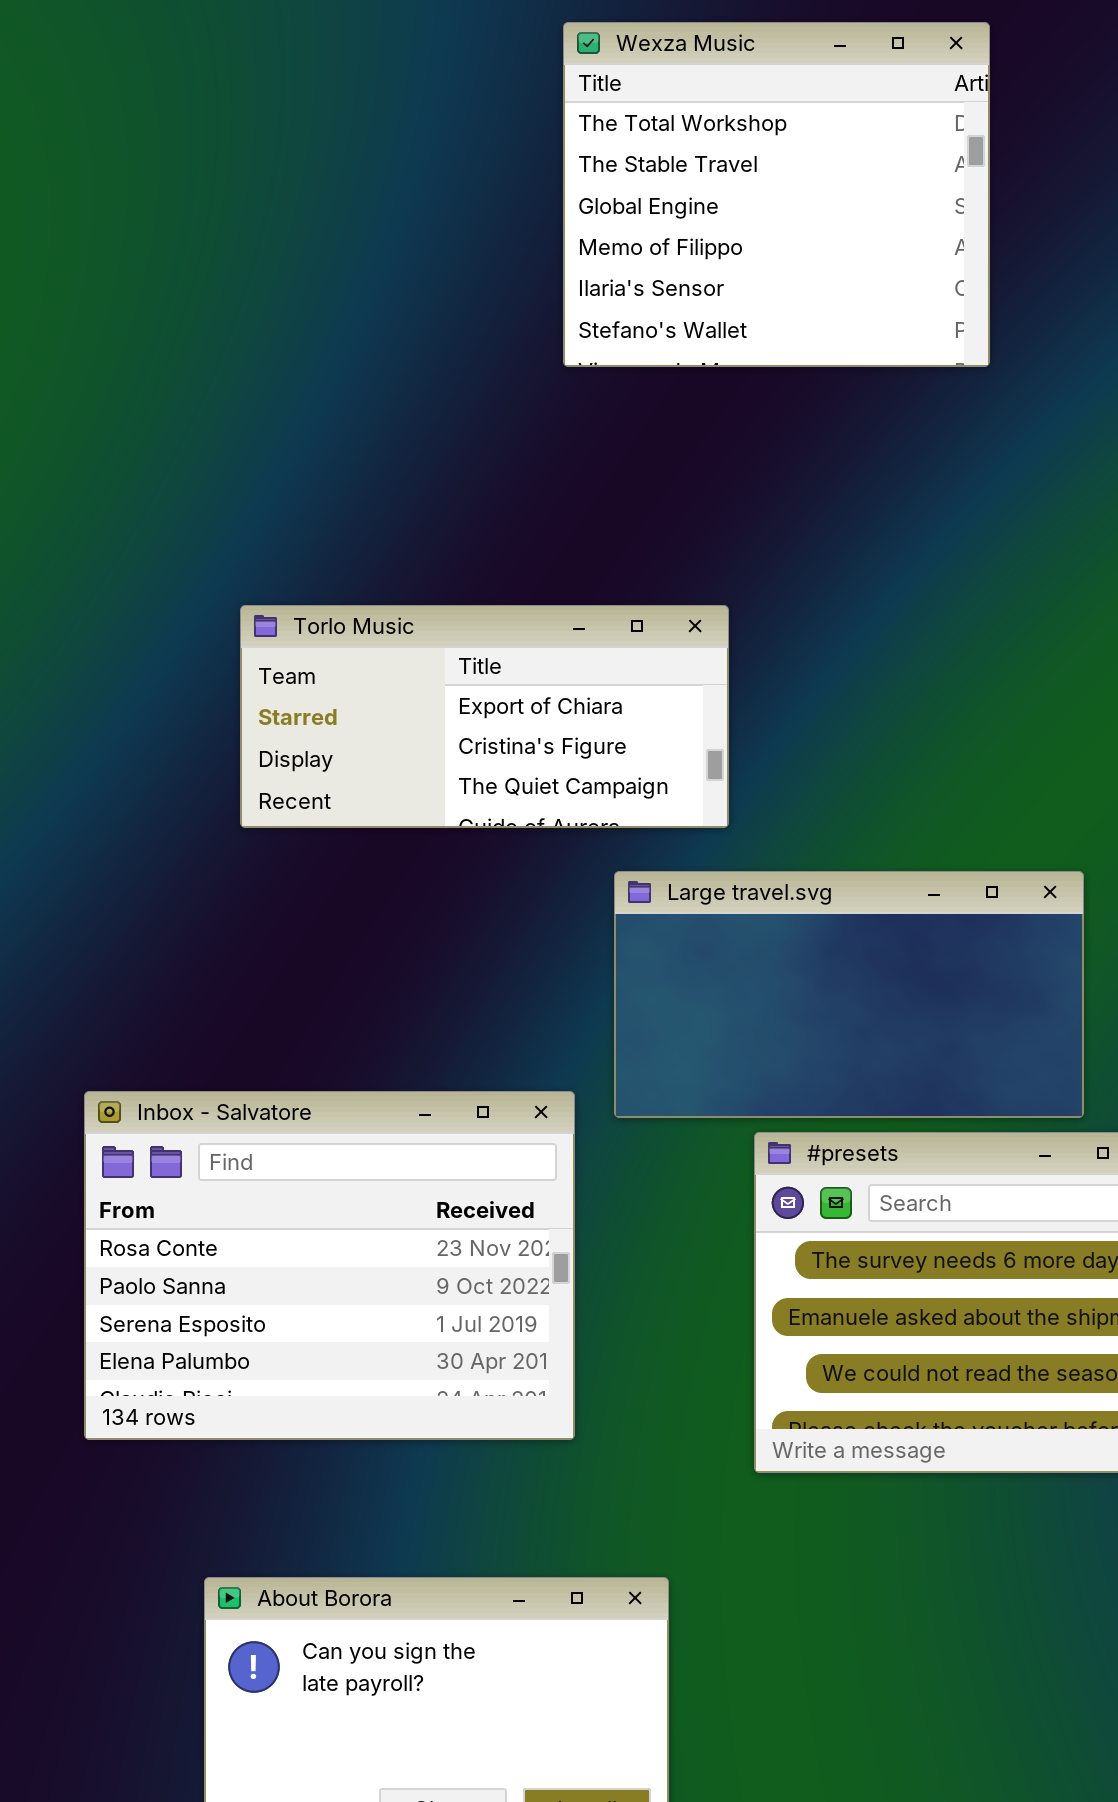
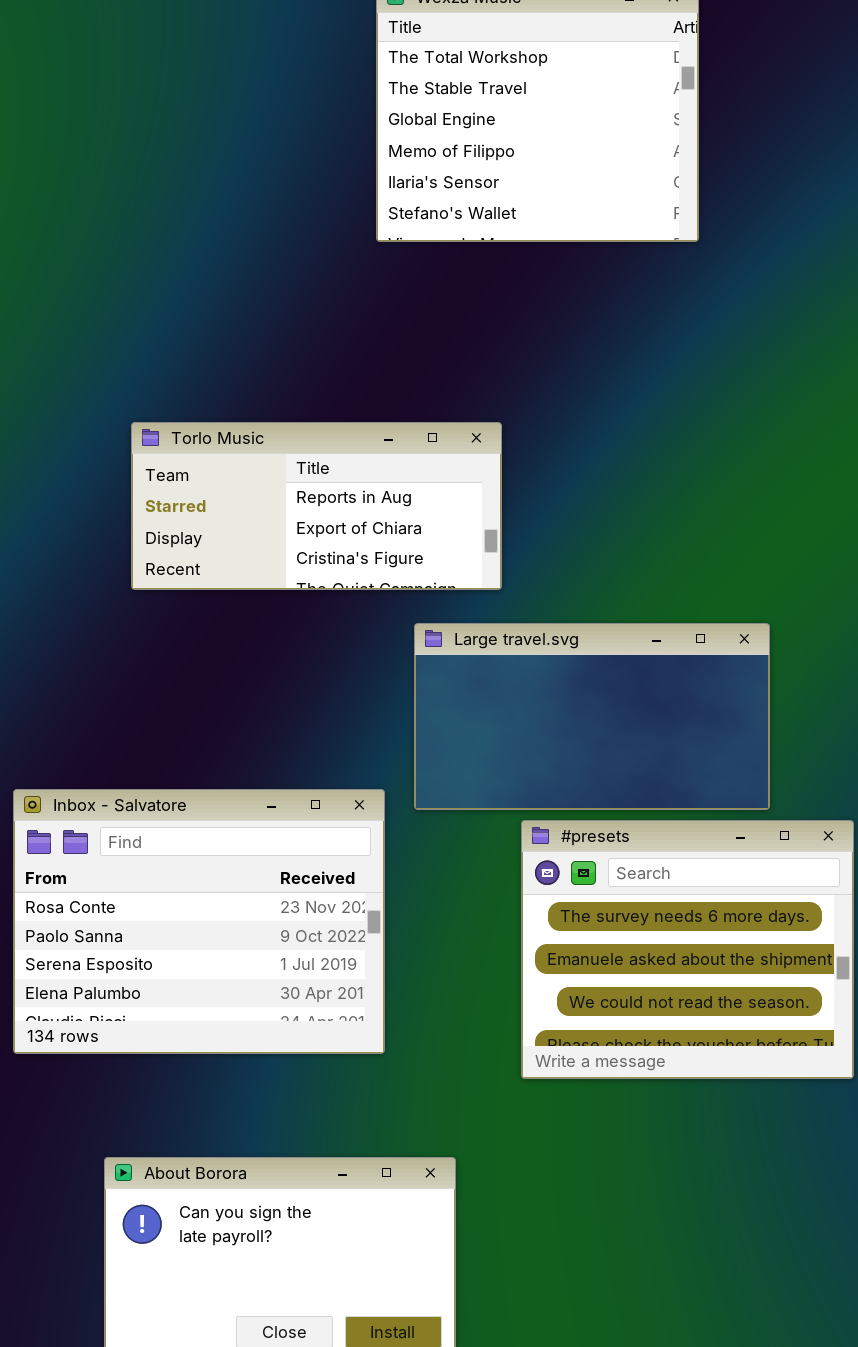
Torlo Music: [240,605,729,828] -> [131,422,502,590], scrolled up 1 row

